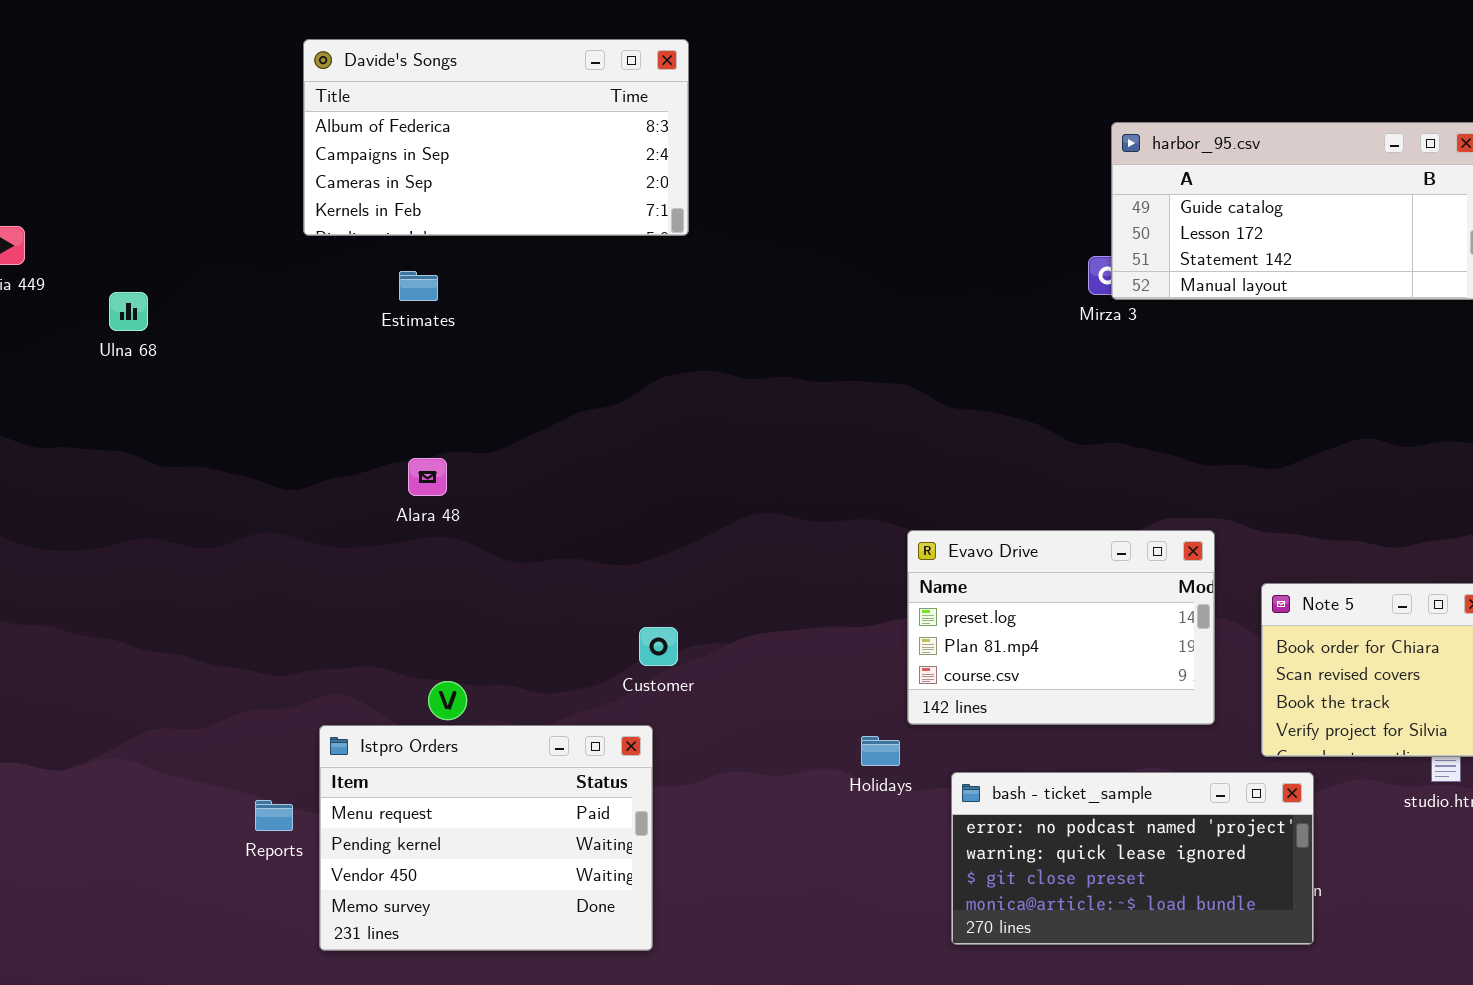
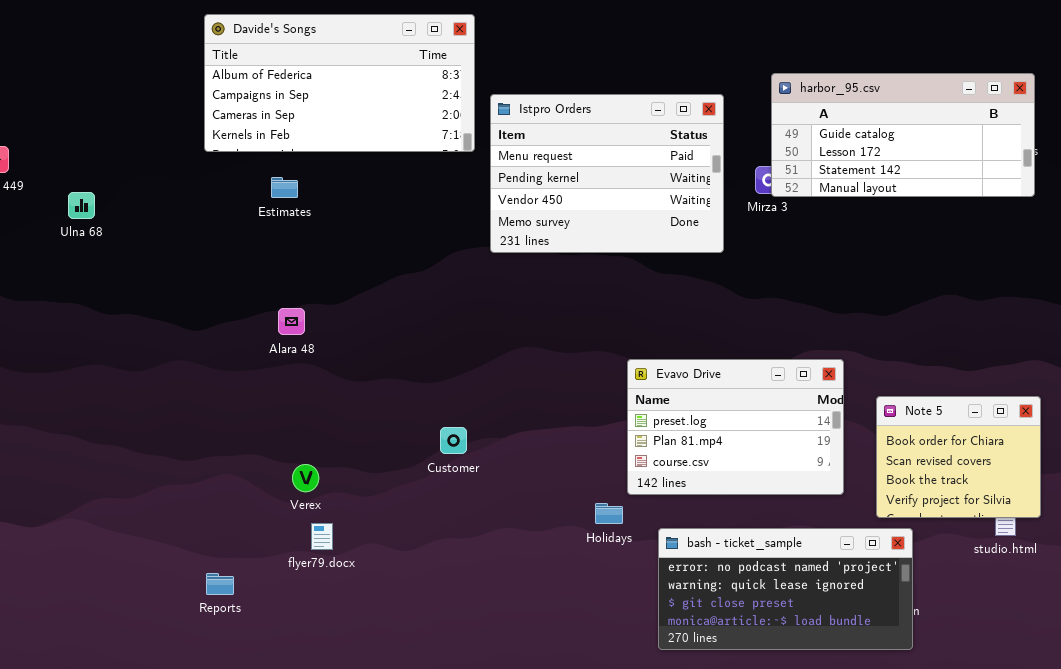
Istpro Orders: [319,725,653,951] -> [490,94,724,253], moved
Reports: [255,800,293,831] -> [206,573,234,595], moved

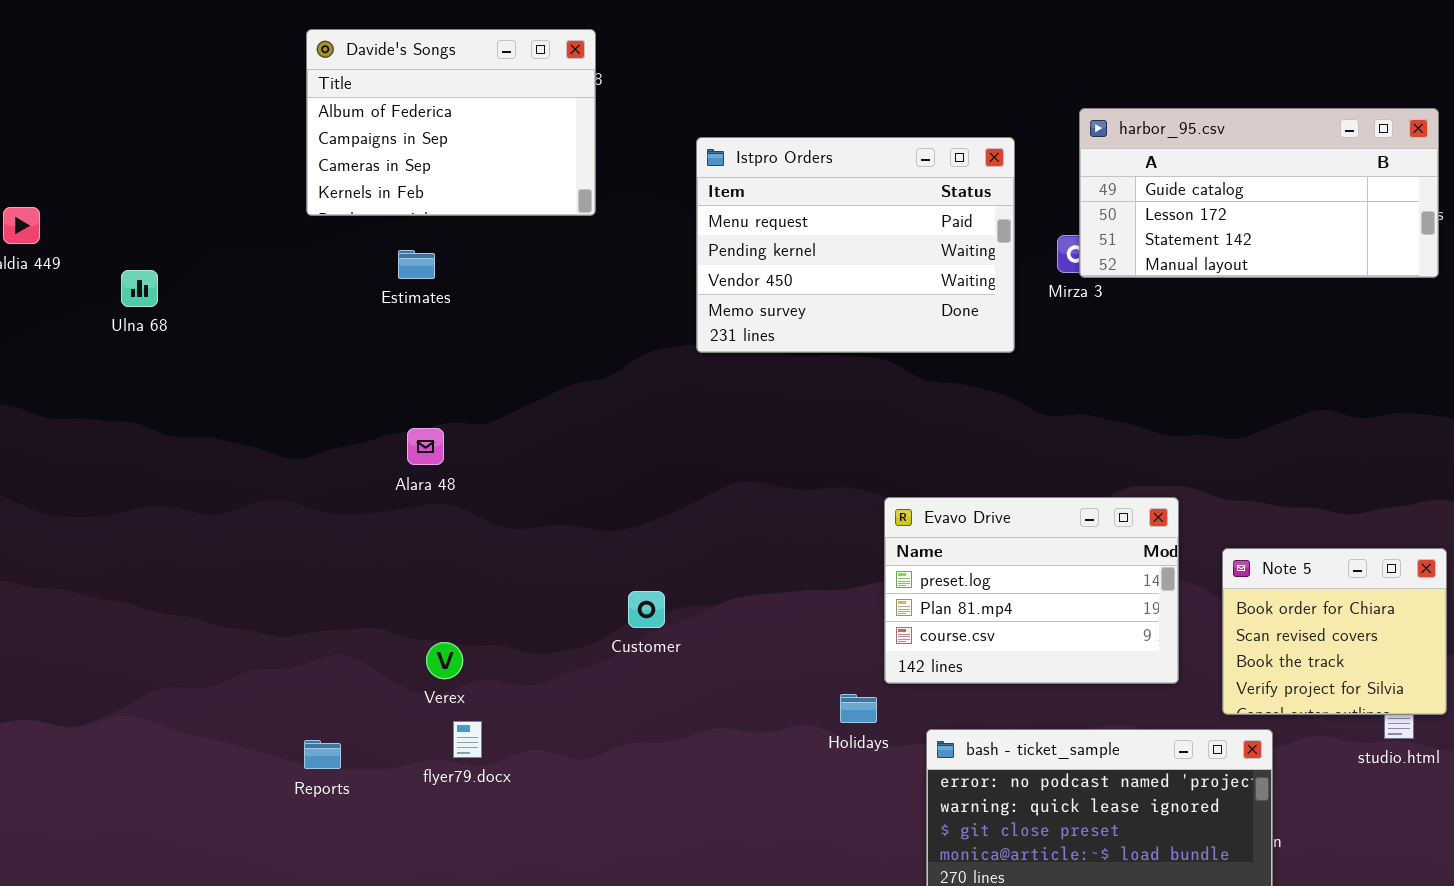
Davide's Songs: [204,14,475,152] -> [306,29,596,216], resized
Reports: [206,573,234,595] -> [304,740,341,769], moved

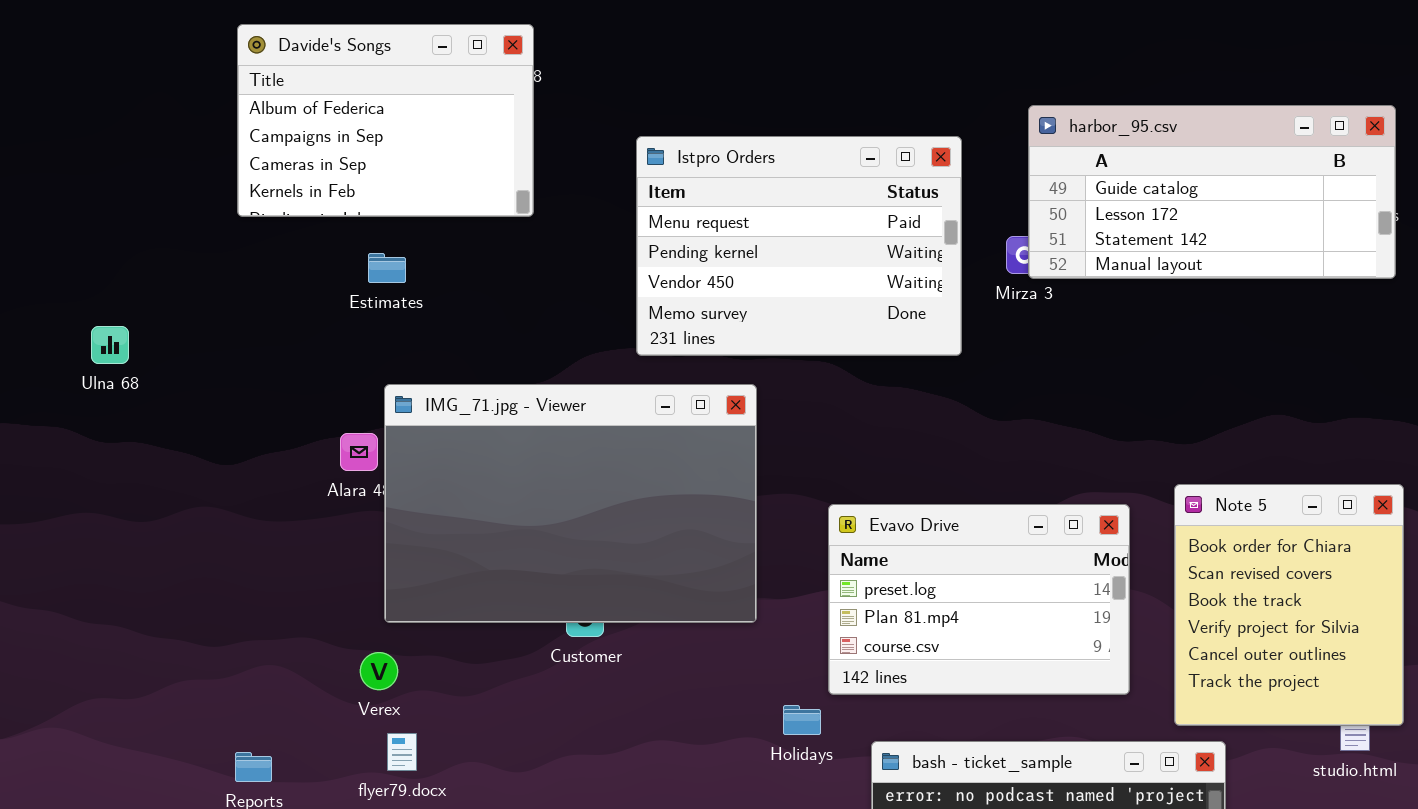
Estimates: [398,250,435,279] -> [368,253,406,283], moved
Ulna 68: [121,270,158,307] -> [91,326,129,364], moved
IMG_71.jpg - Viewer: none -> [384,384,757,623], opened
Note 5: [1222,548,1447,715] -> [1174,484,1404,726], resized

